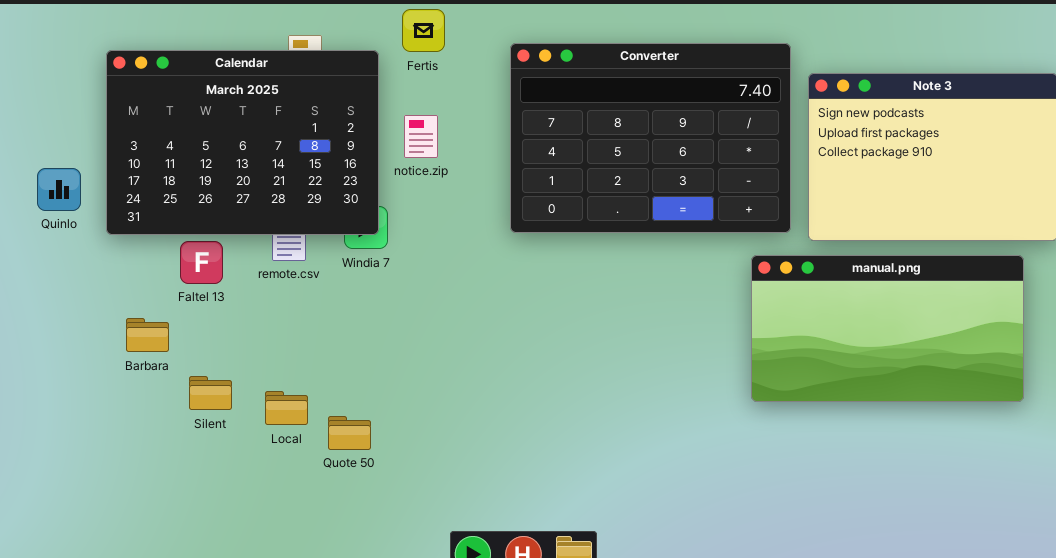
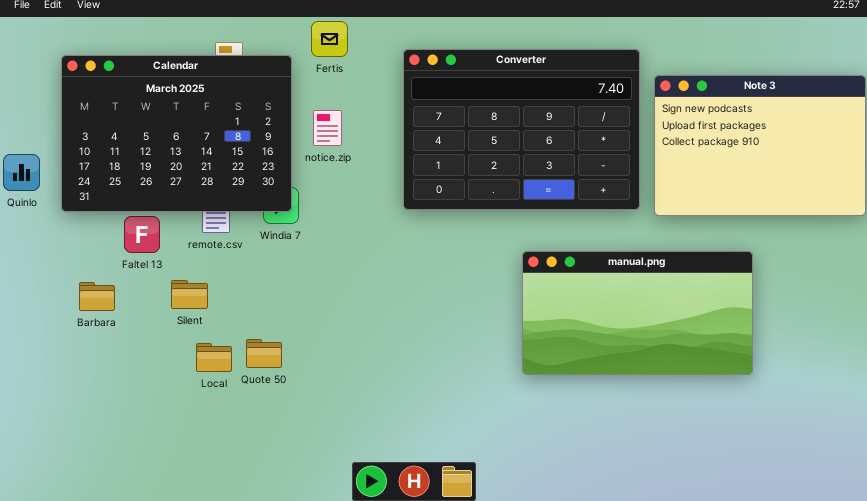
manual.png: [751,255,1024,402] -> [522,251,753,375], moved
Silent: [189,376,232,410] -> [171,280,208,309], moved
Quote 50: [328,416,371,450] -> [246,339,282,368], moved

